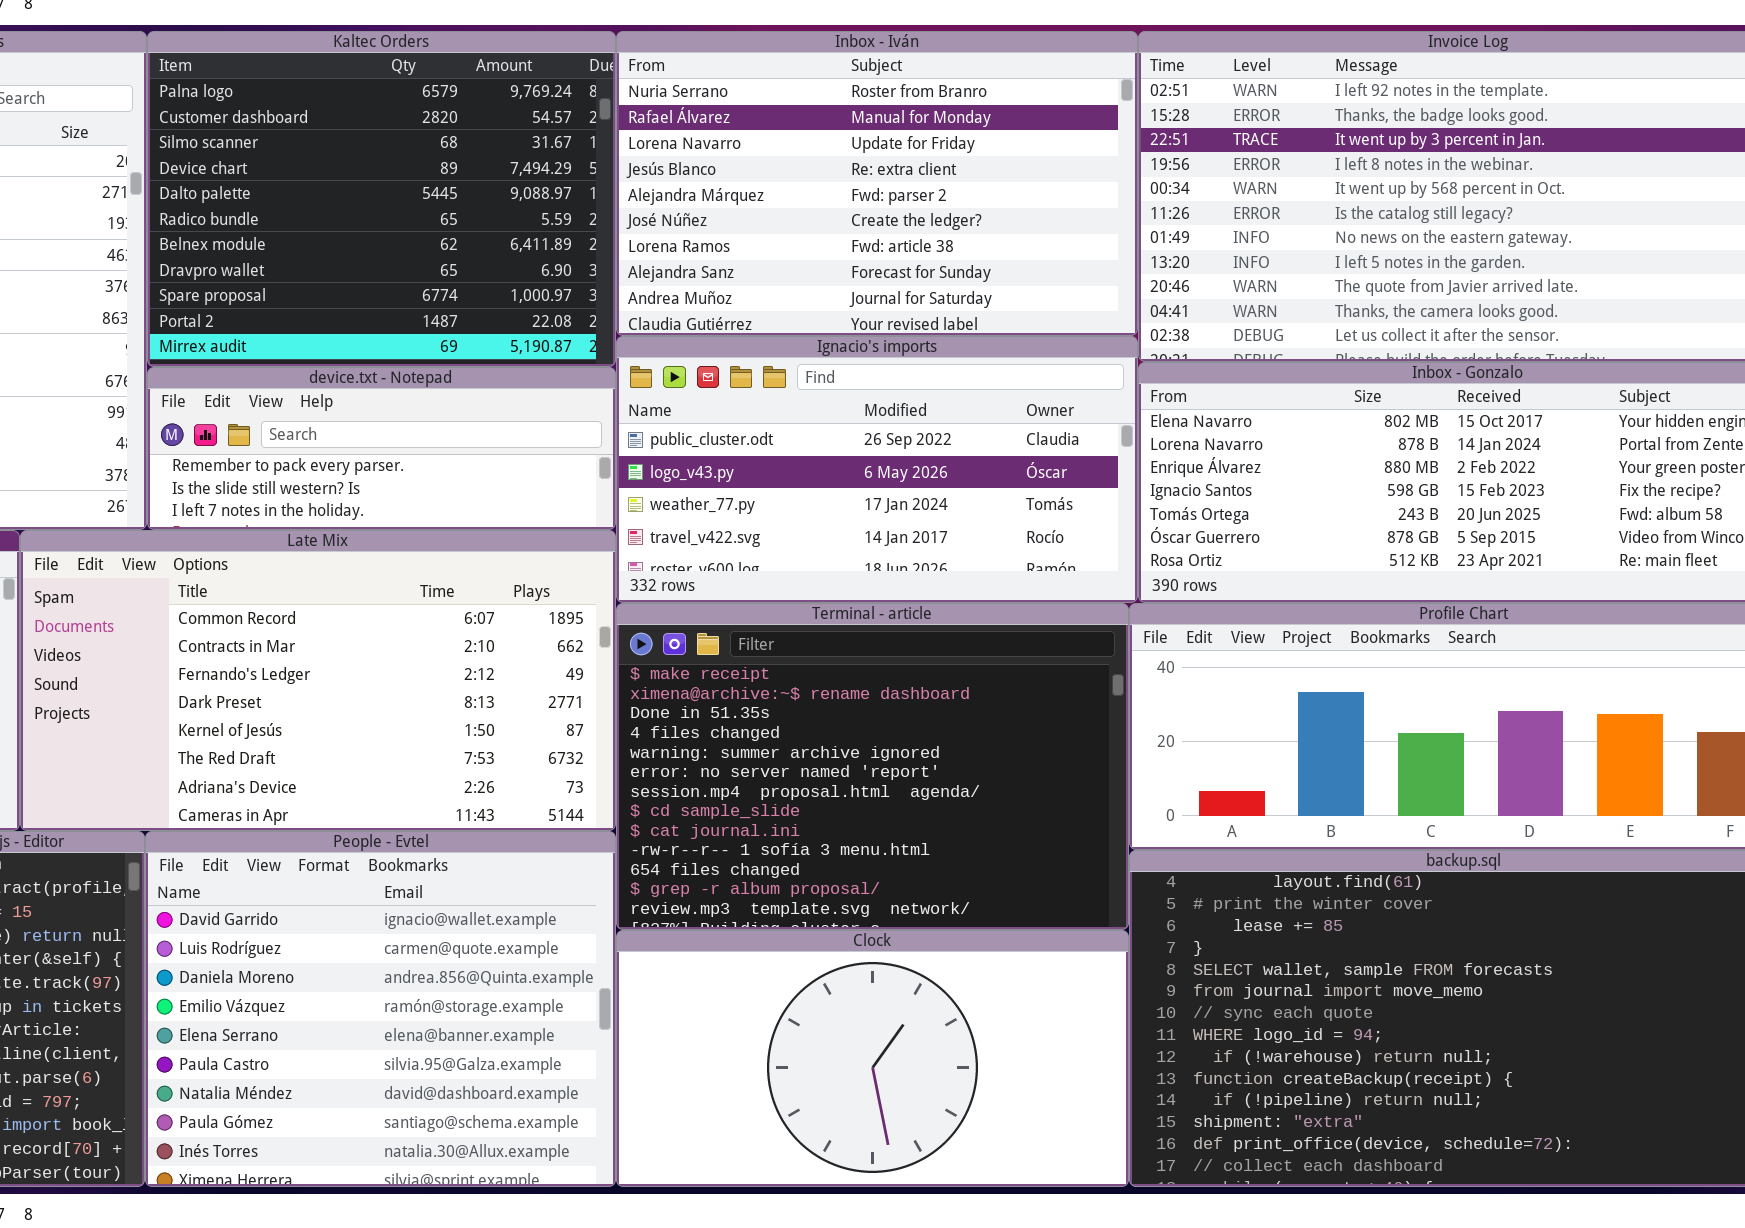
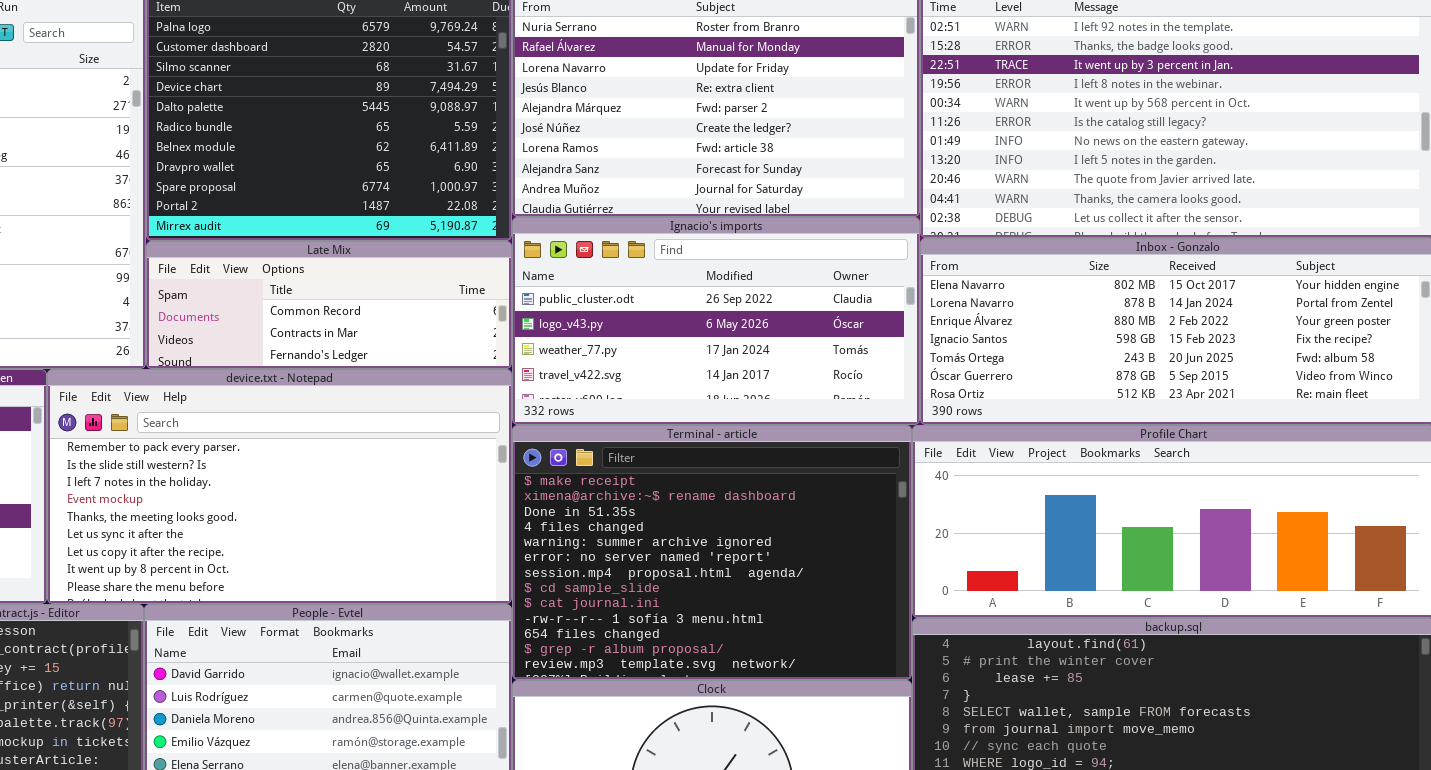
device.txt - Notepad: [147,367,616,530] -> [47,369,512,604], moved, resized
Late Mix: [20,530,616,831] -> [146,241,512,369], moved, resized

